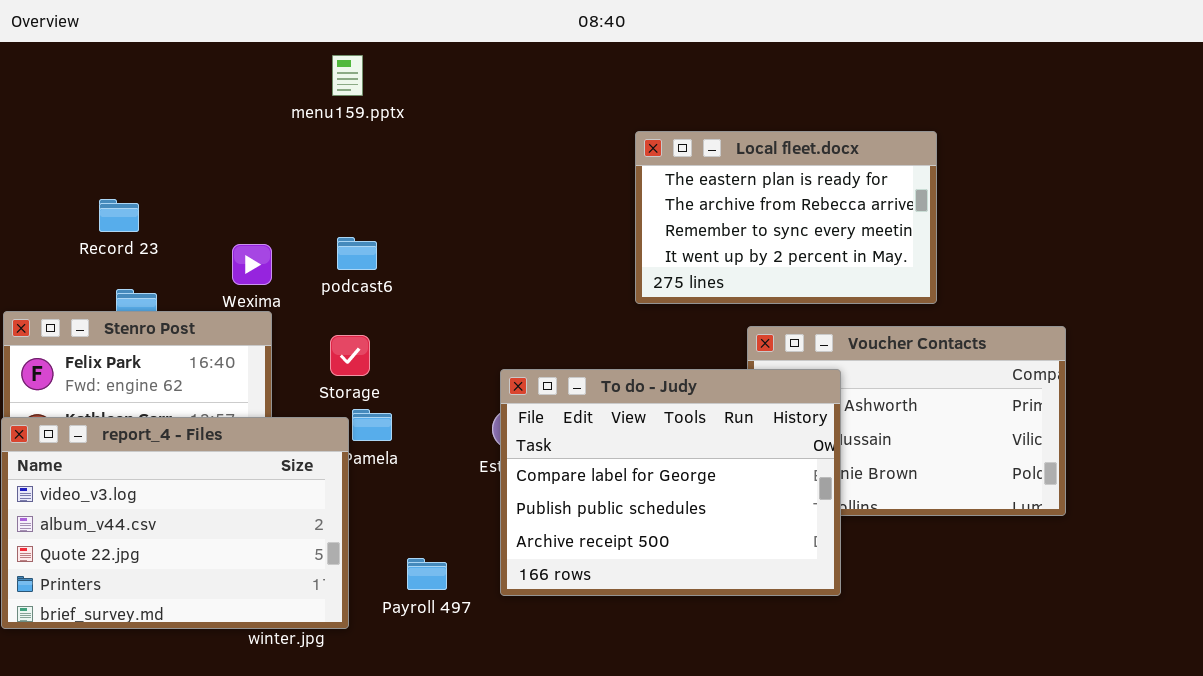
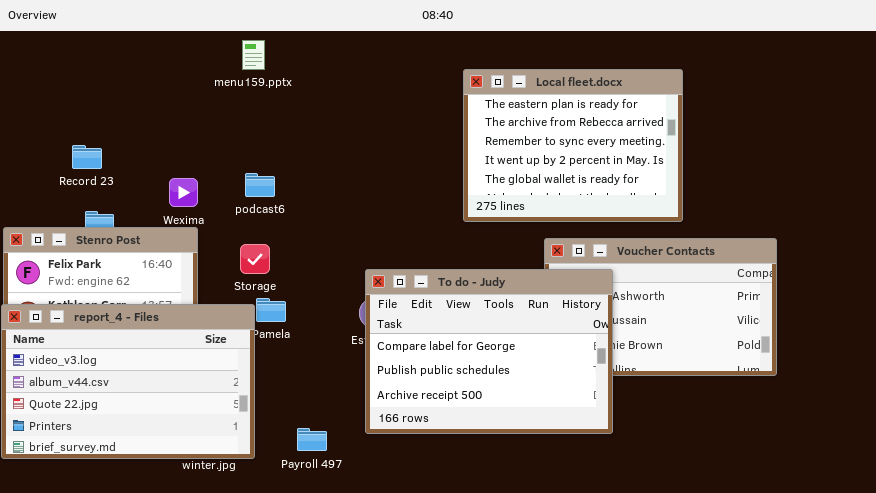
Local fleet.docx: [635,131,937,304] -> [463,69,683,222], resized
Payroll 497: [407,558,447,590] -> [297,428,327,451], moved

